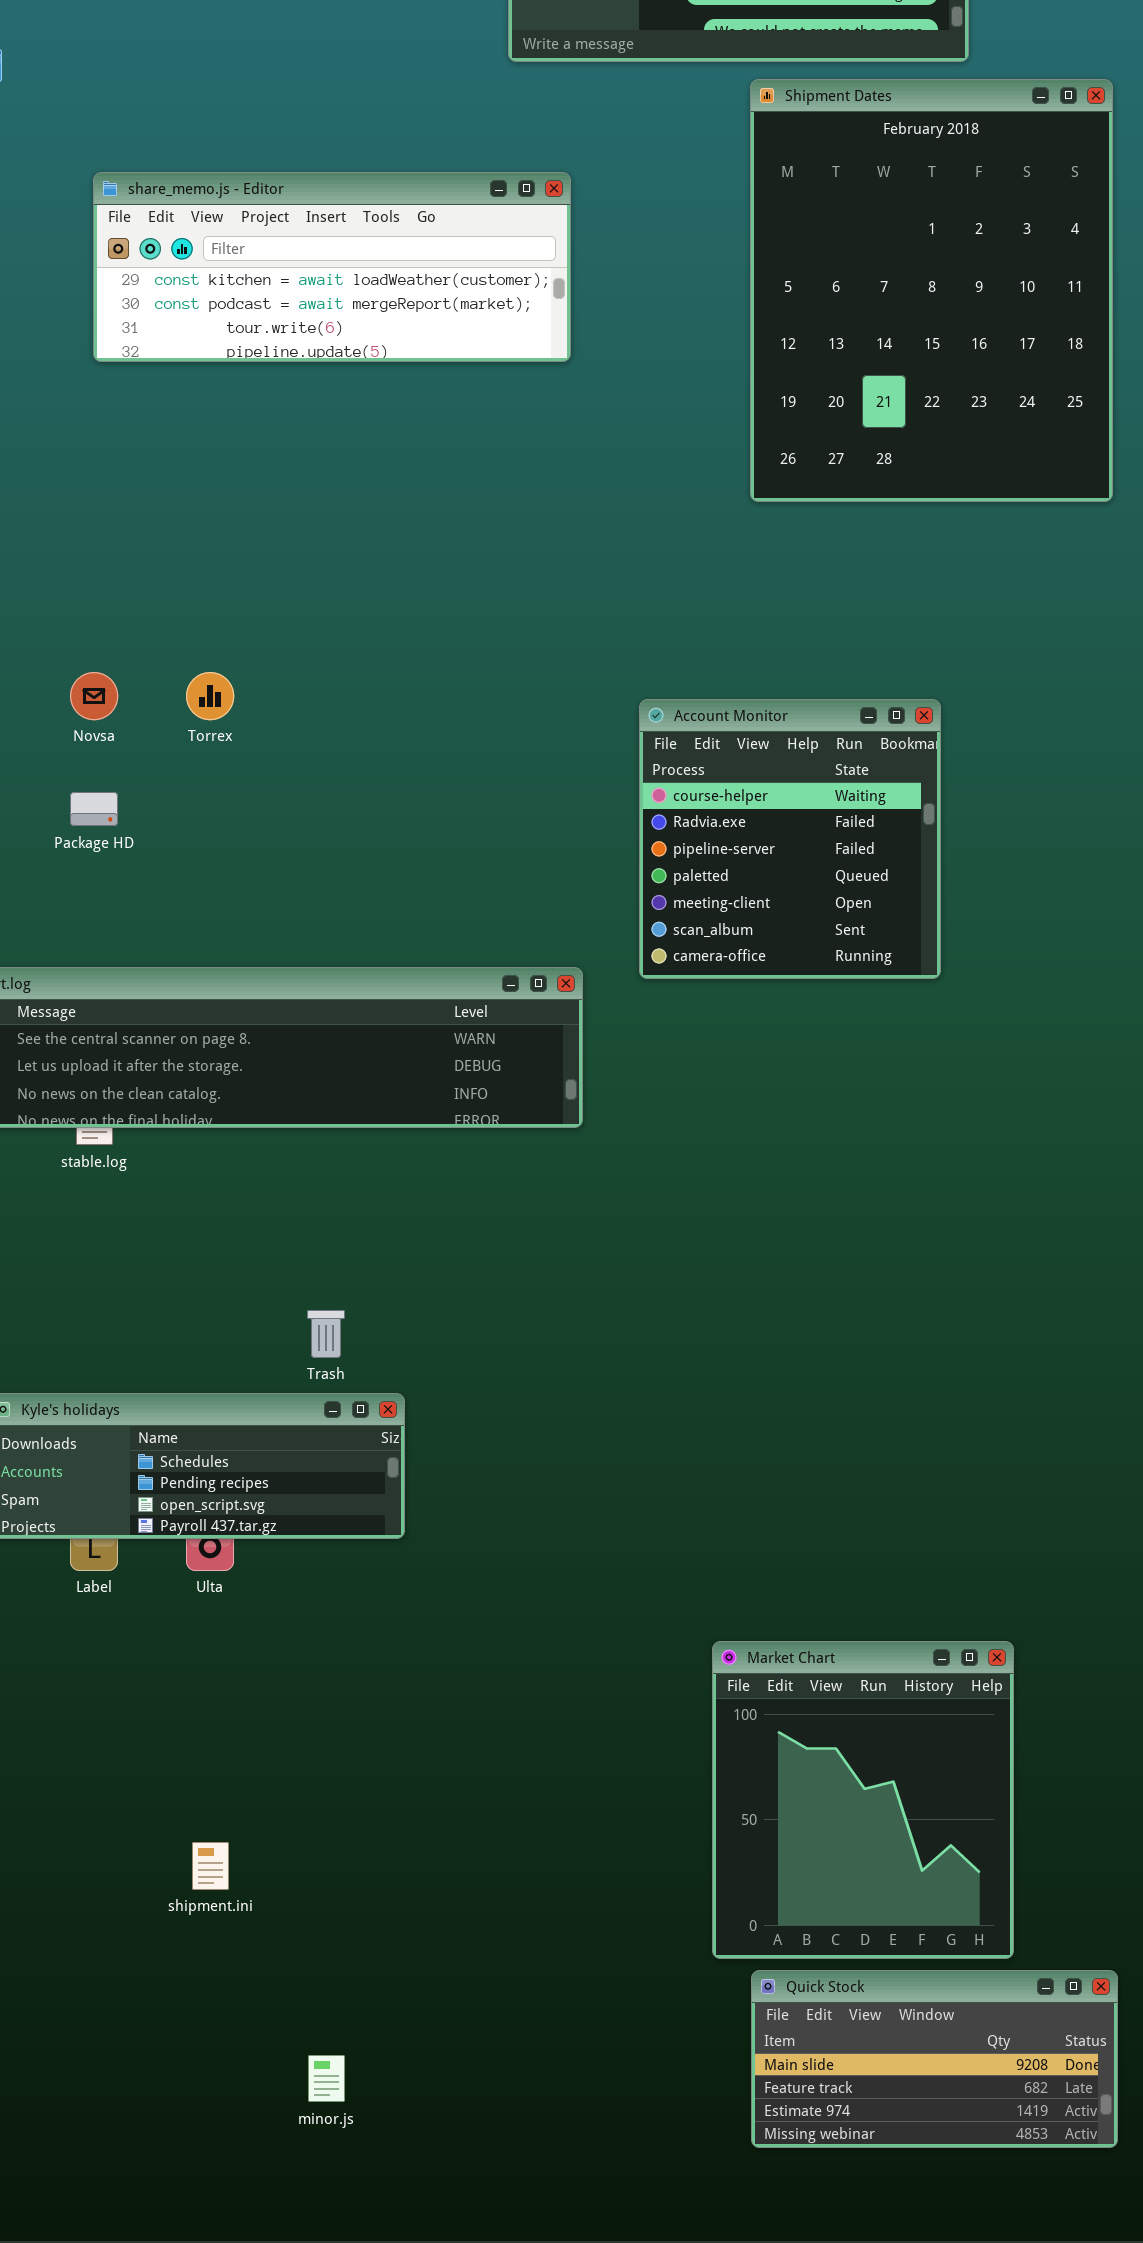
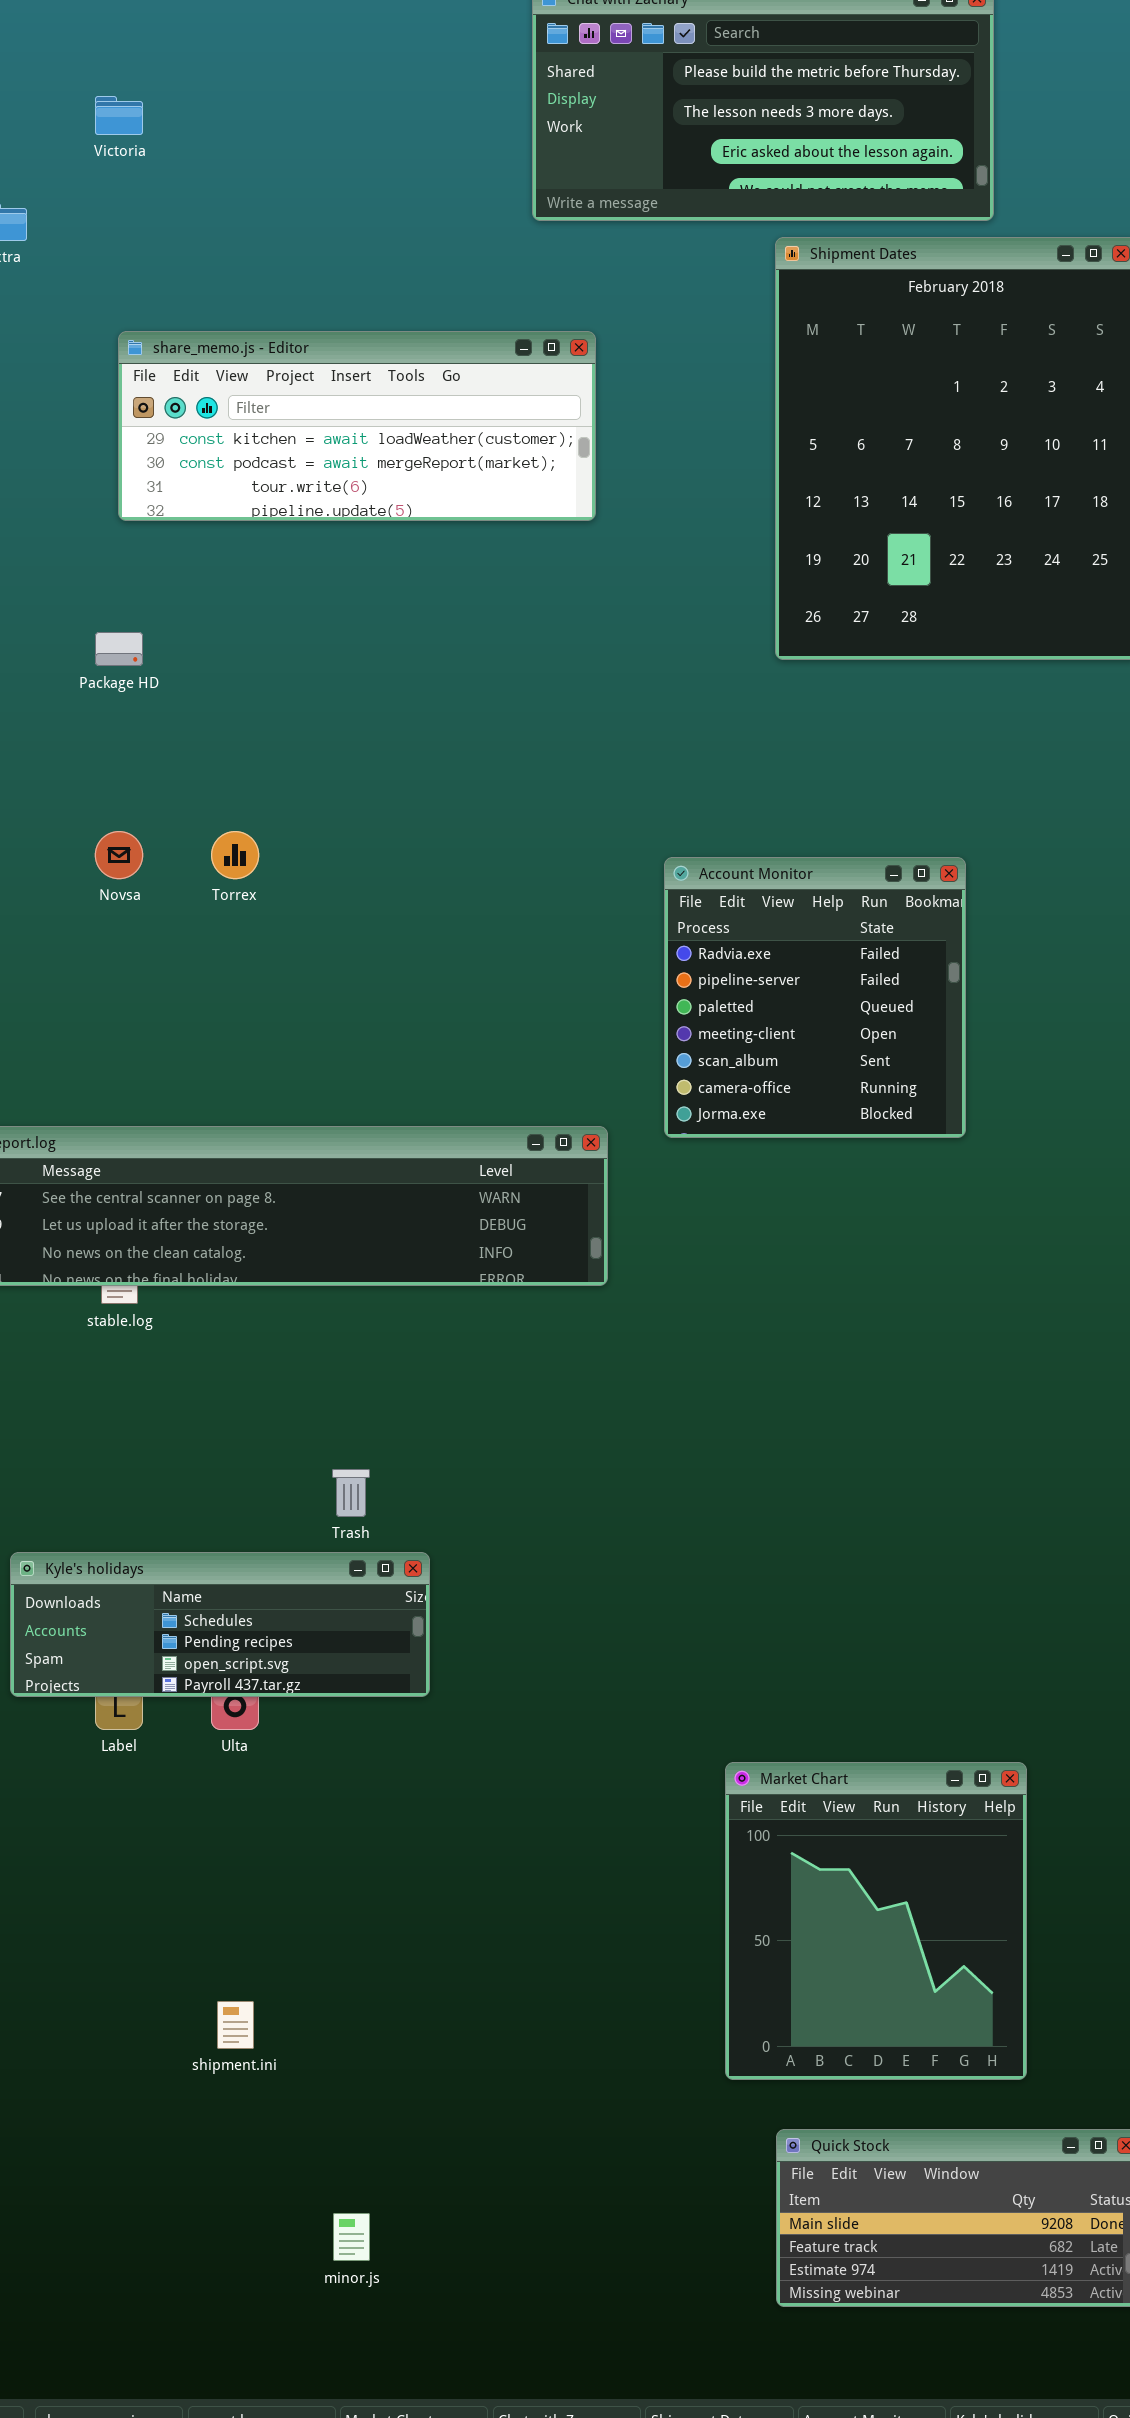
Account Monitor: [639,699,941,979] -> [664,857,966,1138], scrolled down 1 row
Package HD: [70,792,118,826] -> [95,632,143,666], moved
Market Chart: [712,1641,1014,1959] -> [725,1762,1027,2080], moved

